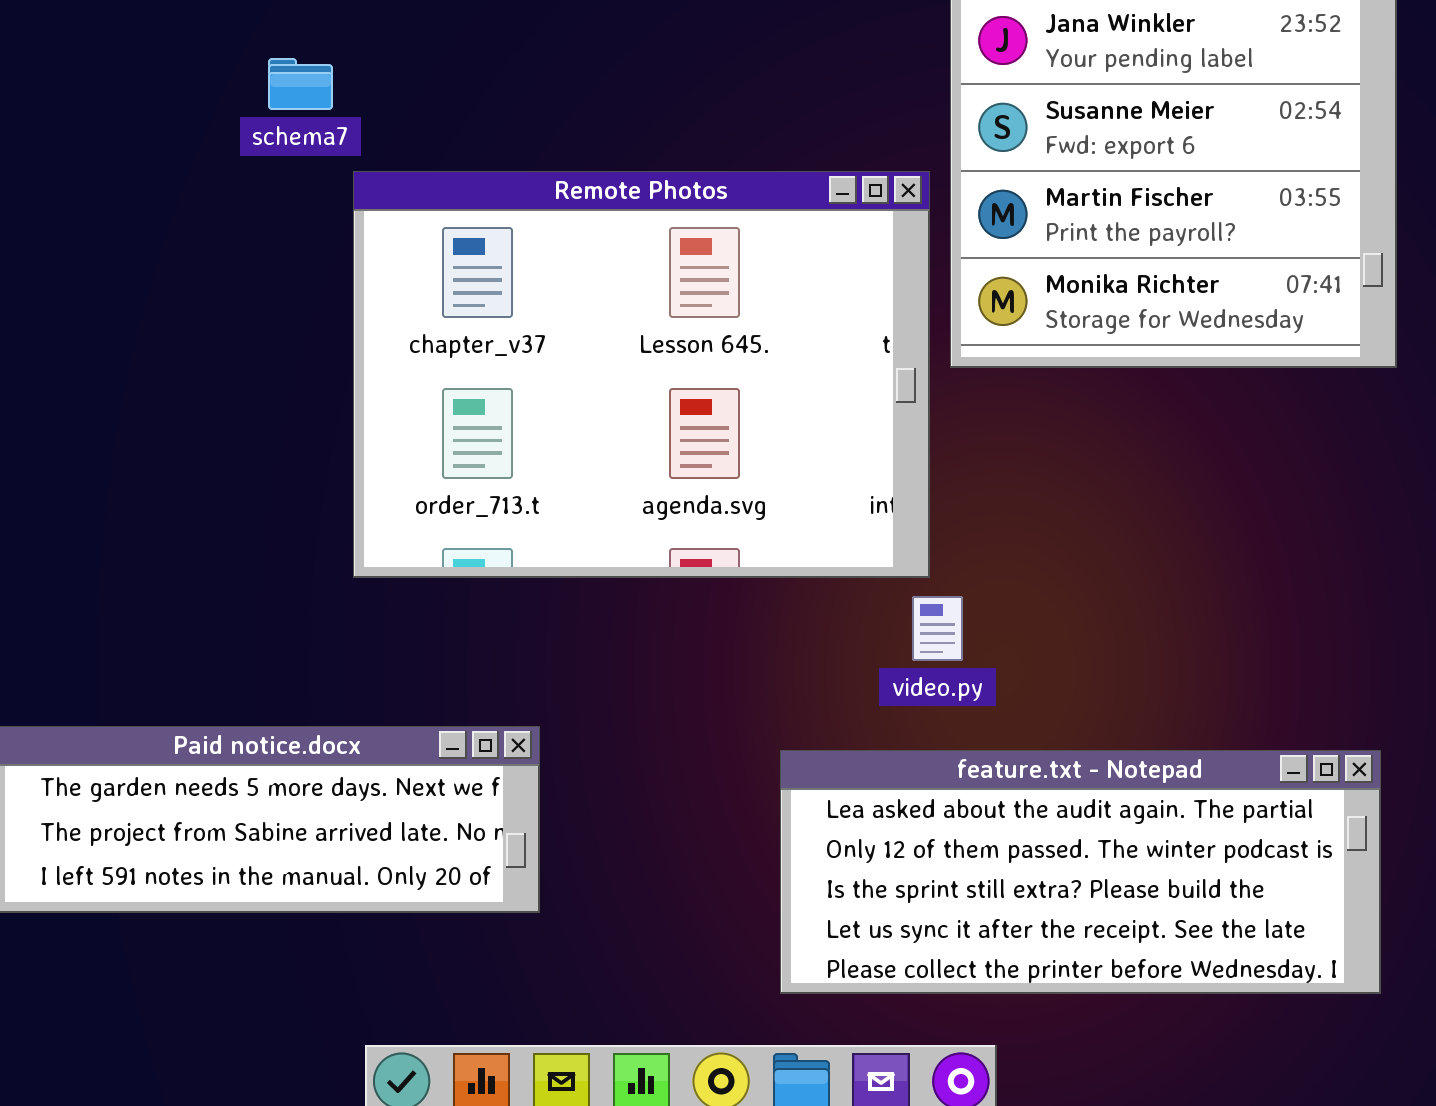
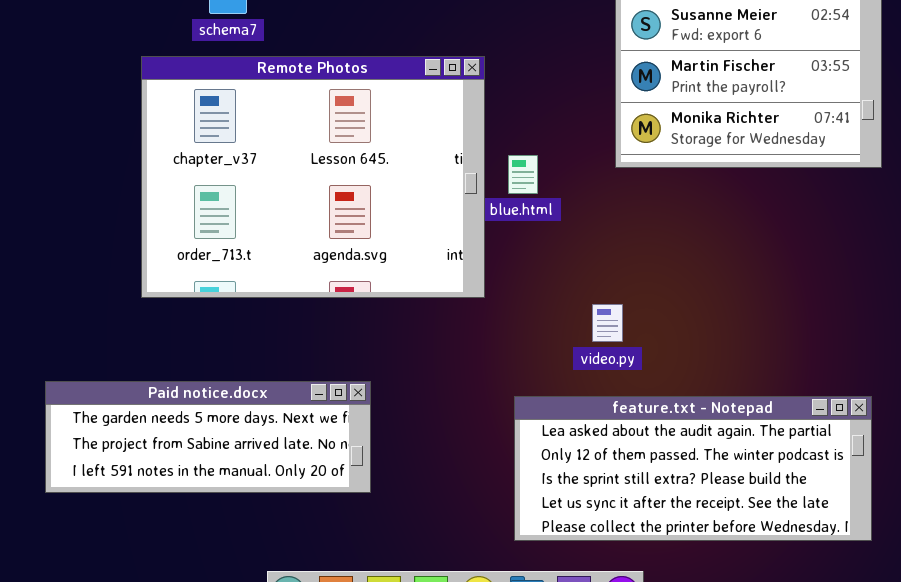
Remote Photos: [353,171,930,578] -> [141,56,485,298], moved

